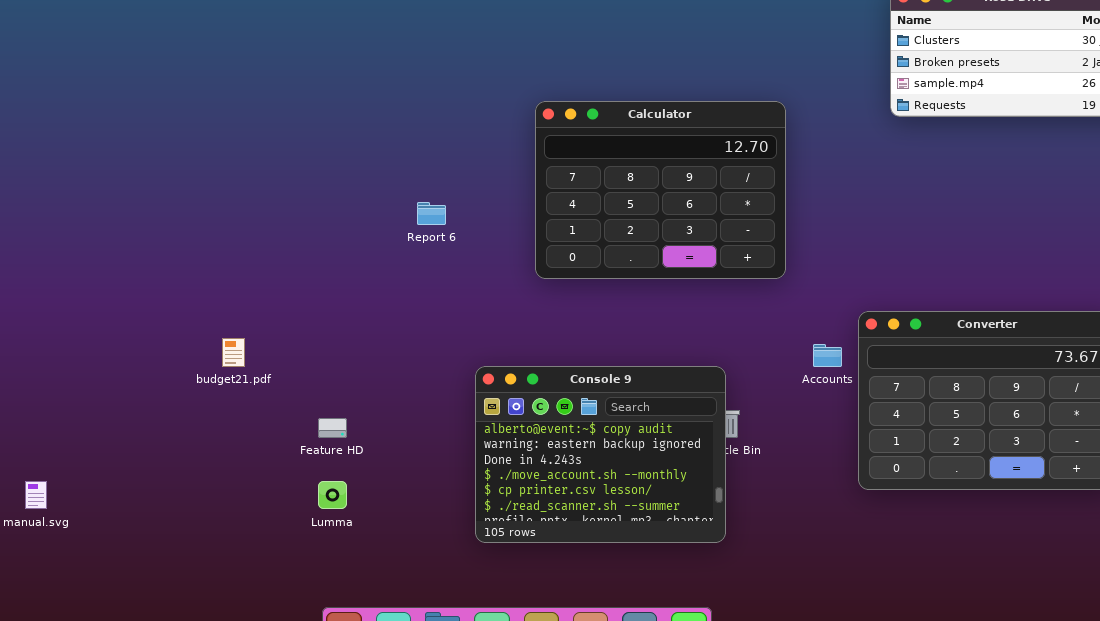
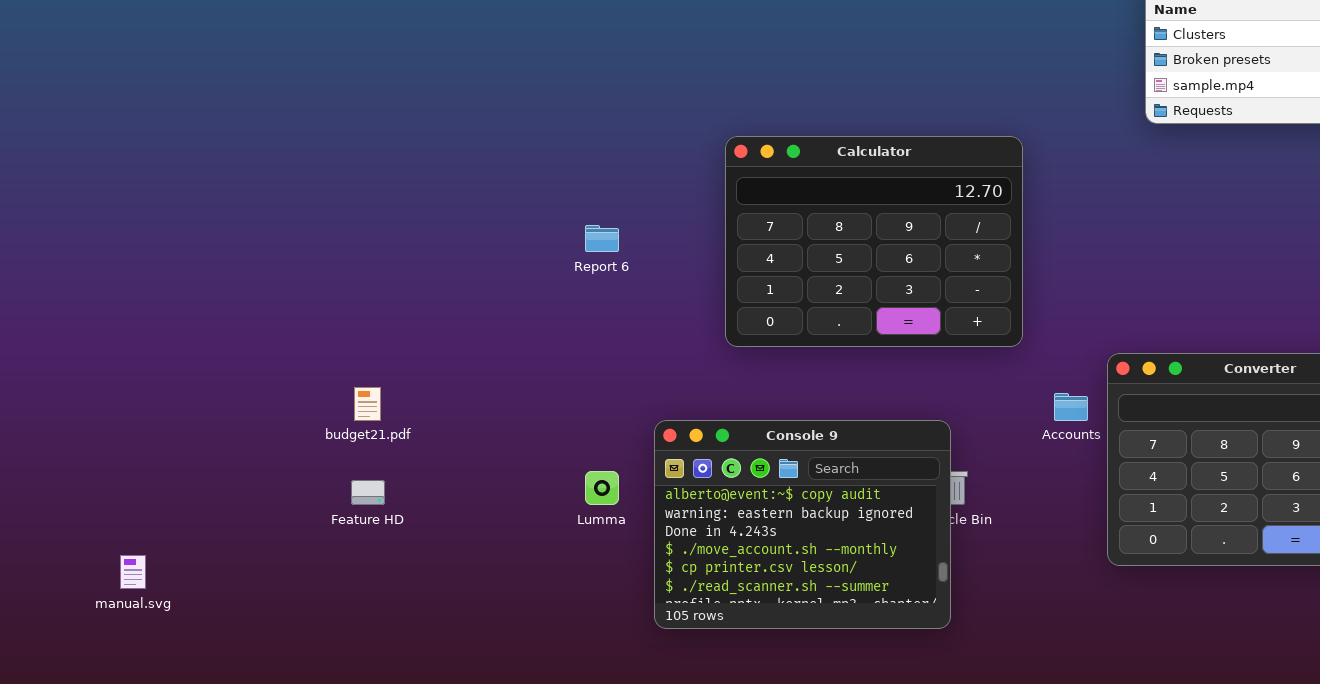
Calculator: [535,101,786,279] -> [725,136,1023,347], moved
Feature HD: [318,418,347,438] -> [351,480,385,505], moved
Lumma: [318,481,347,509] -> [585,471,619,505], moved

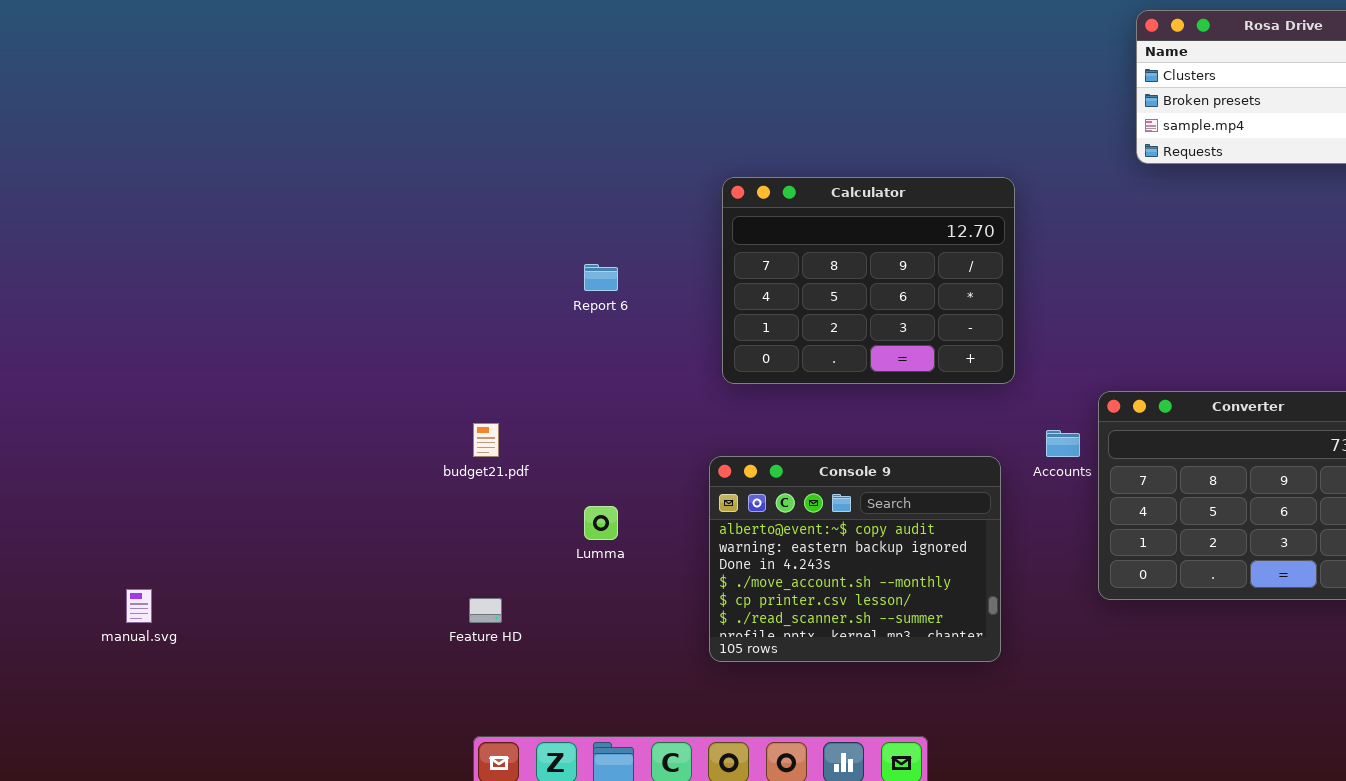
budget21.pdf: [354,387,381,421] -> [473,423,499,457], moved
Console 9: [654,420,951,629] -> [709,456,1001,662], moved
Feature HD: [351,480,385,505] -> [469,598,502,623], moved

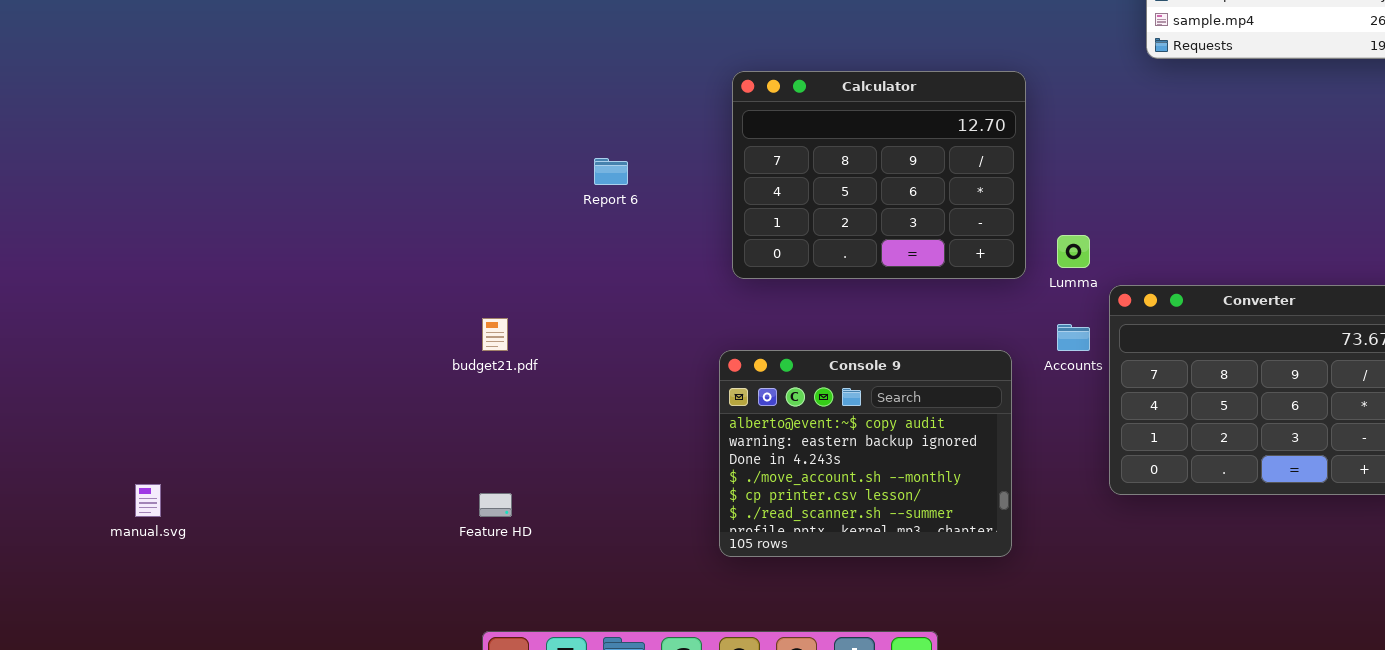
Lumma: [584,506,618,540] -> [1057,235,1090,268], moved

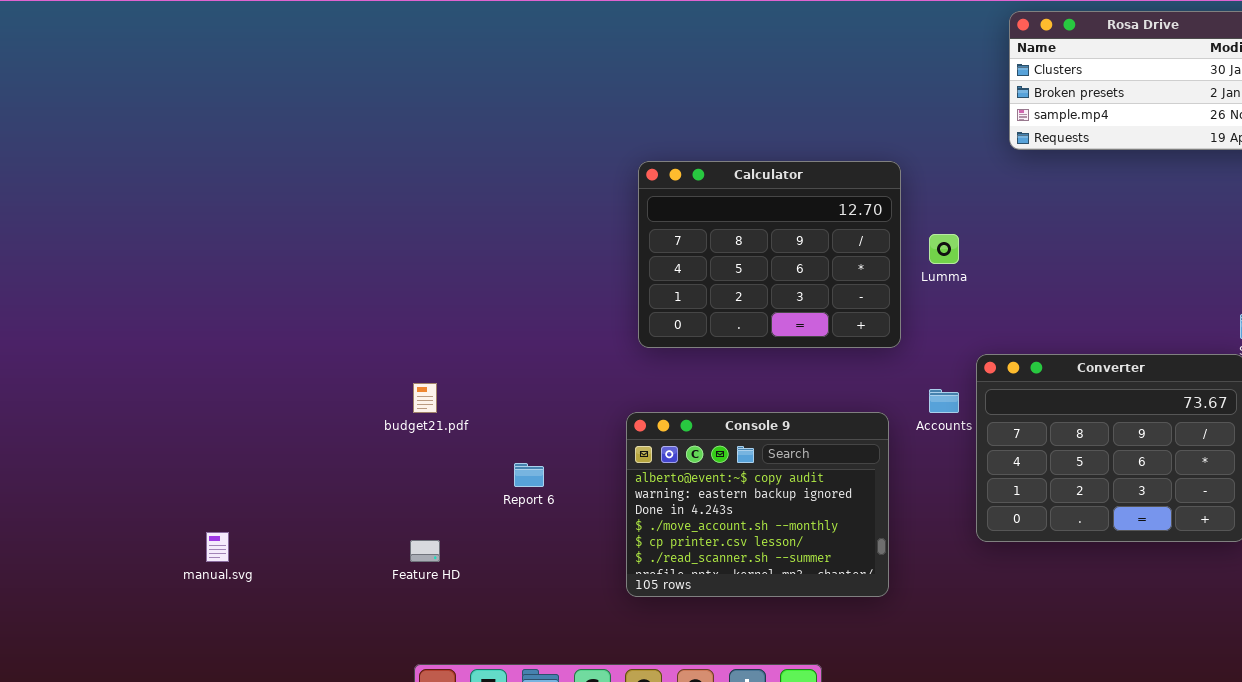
Report 6: [594,158,628,185] -> [514,463,544,487], moved
Lumma: [1057,235,1090,268] -> [929,234,959,264], moved
manual.svg: [135,484,161,517] -> [206,532,229,562], moved

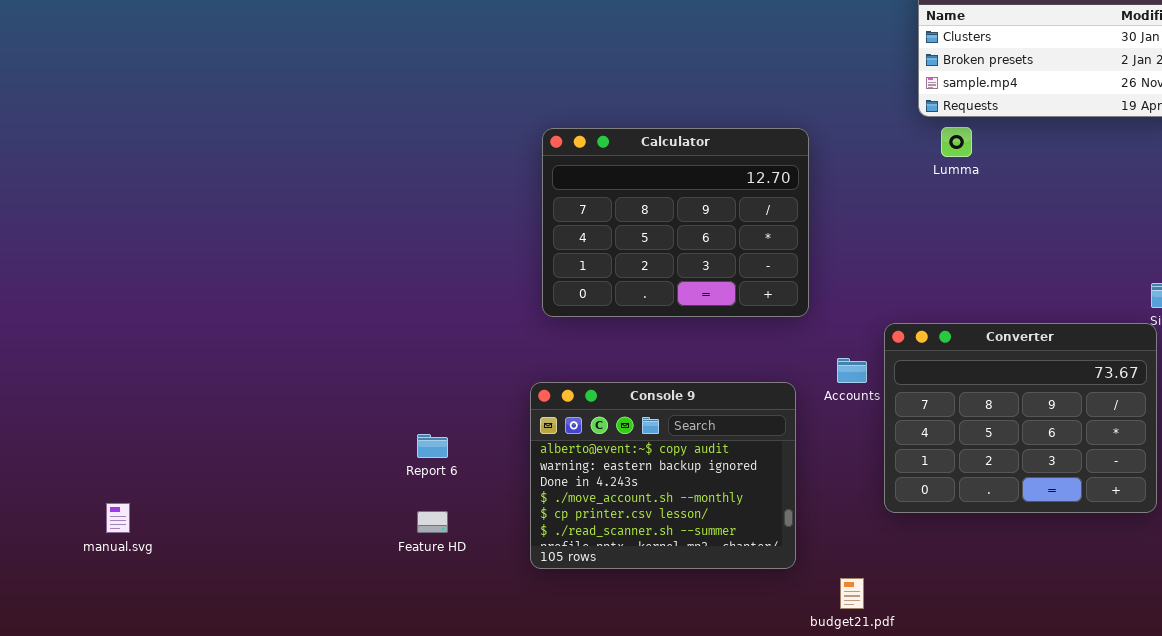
Lumma: [929,234,959,264] -> [941,127,972,157], moved
budget21.pdf: [413,383,437,413] -> [840,578,864,609], moved
Feature HD: [410,540,440,562] -> [417,511,448,533], moved

